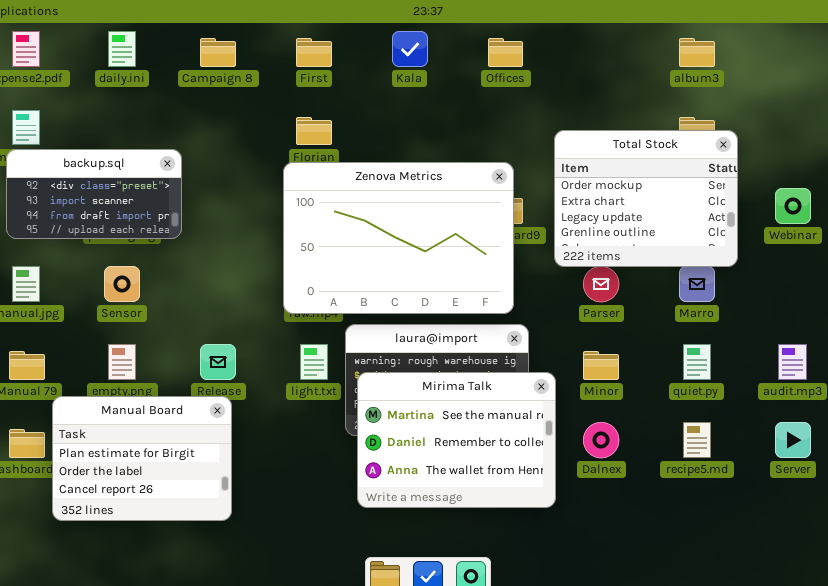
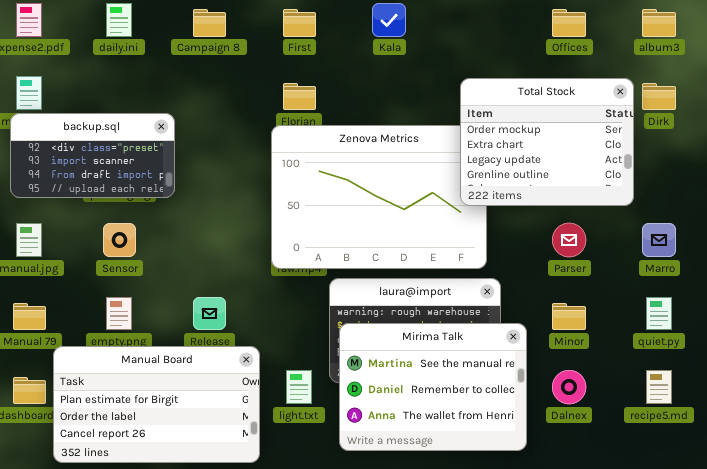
Offices: [488,38,523,67] -> [552,9,586,37], moved
Total Stock: [554,130,738,267] -> [460,78,634,206], moved
light.txt: [300,344,328,380] -> [286,370,312,404], moved
Manual Board: [52,396,232,521] -> [53,346,260,463], resized

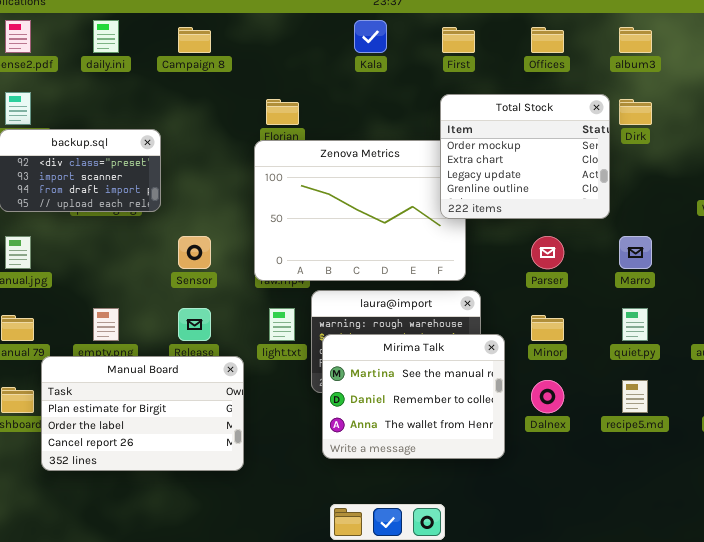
First: [283,9,316,37] -> [442,27,475,53], moved
Sensor: [103,223,136,257] -> [178,236,211,269], moved
light.txt: [286,370,312,404] -> [269,308,295,341], moved

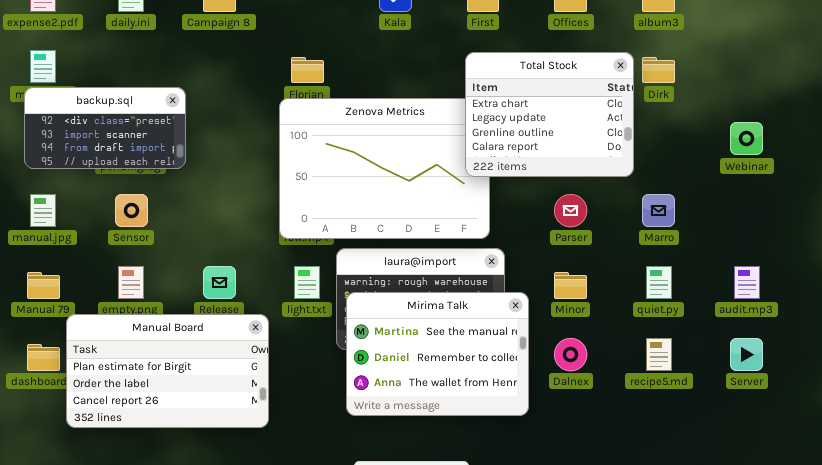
Total Stock: [440,94,610,219] -> [465,52,634,177], scrolled down 1 row
Sensor: [178,236,211,269] -> [115,194,148,227], moved

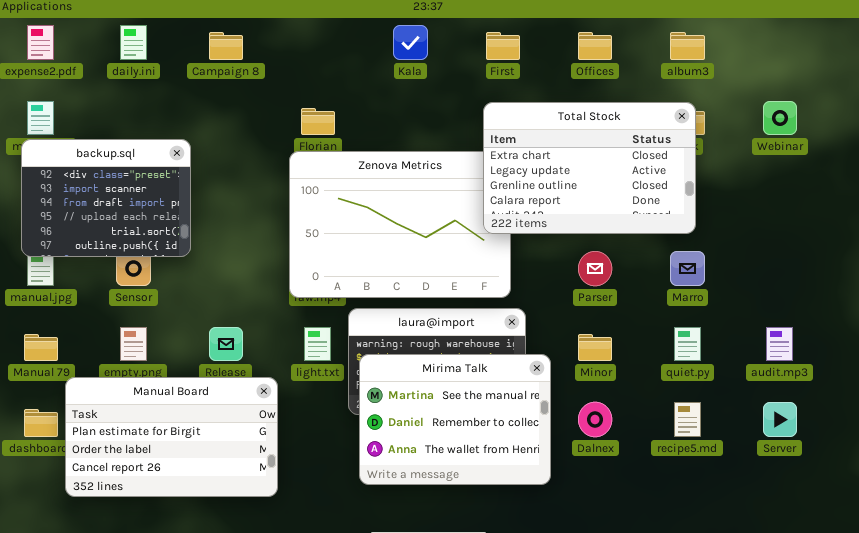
Total Stock: [465,52,634,177] -> [483,102,696,234], resized
backup.sql: [24,87,186,169] -> [21,139,191,257], resized
Webinar: [730,122,763,155] -> [763,101,797,135], moved

